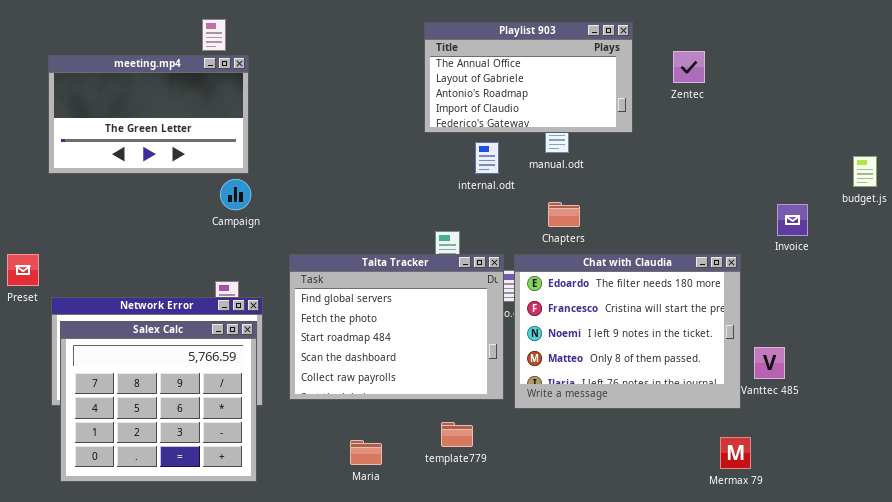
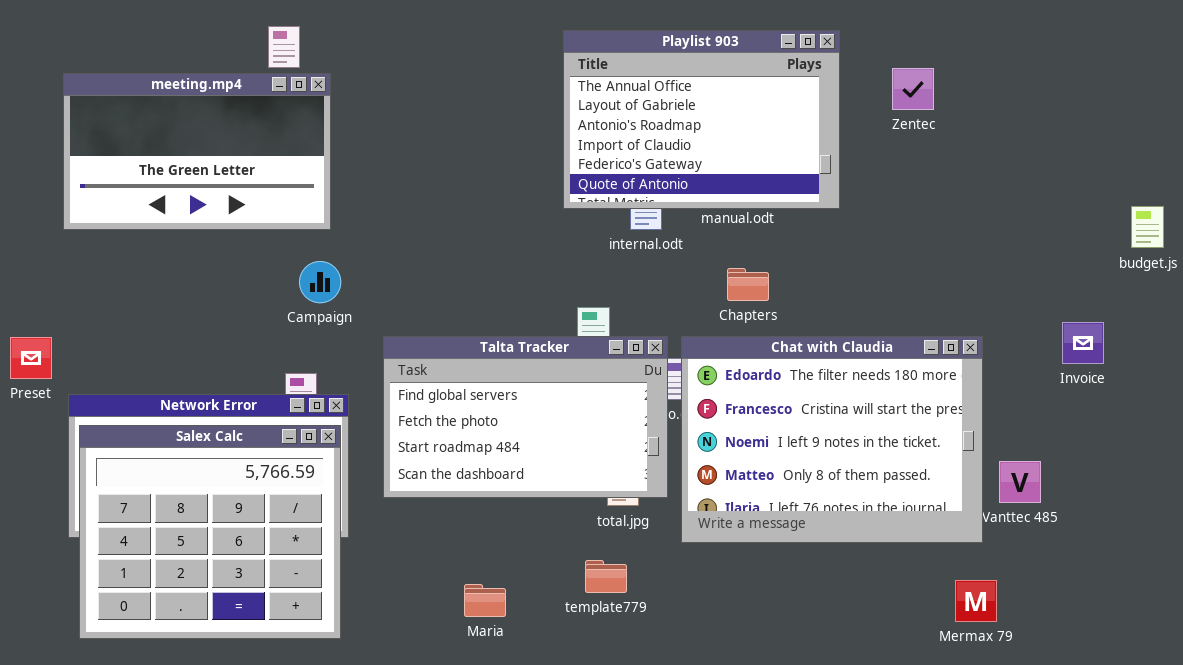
Playlist 903: [424,22,633,133] -> [563,30,840,209], resized
Campaign: [220,179,251,210] -> [299,261,341,303], moved
Invoice: [777,204,808,236] -> [1062,322,1104,364], moved
Talta Tracker: [289,254,504,400] -> [383,336,668,498], resized

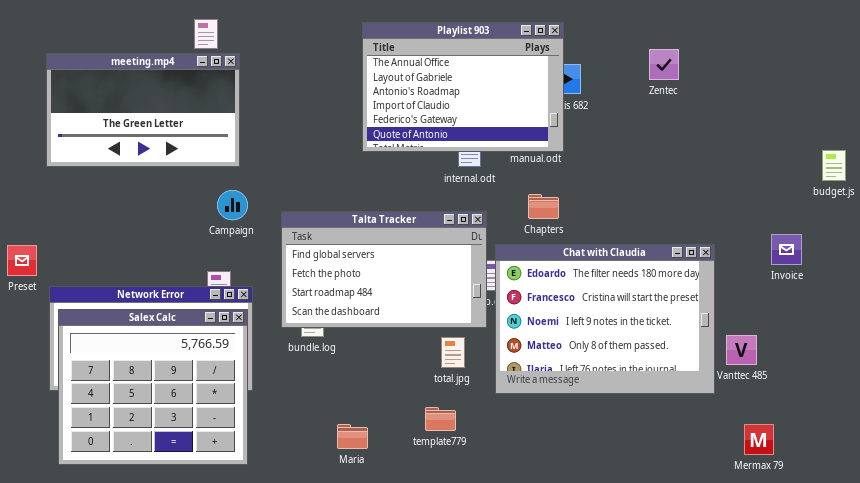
Playlist 903: [563,30,840,209] -> [362,22,564,152], moved
Talta Tracker: [383,336,668,498] -> [281,211,487,328], moved
Mermax 79: [955,580,997,622] -> [744,424,774,455], moved

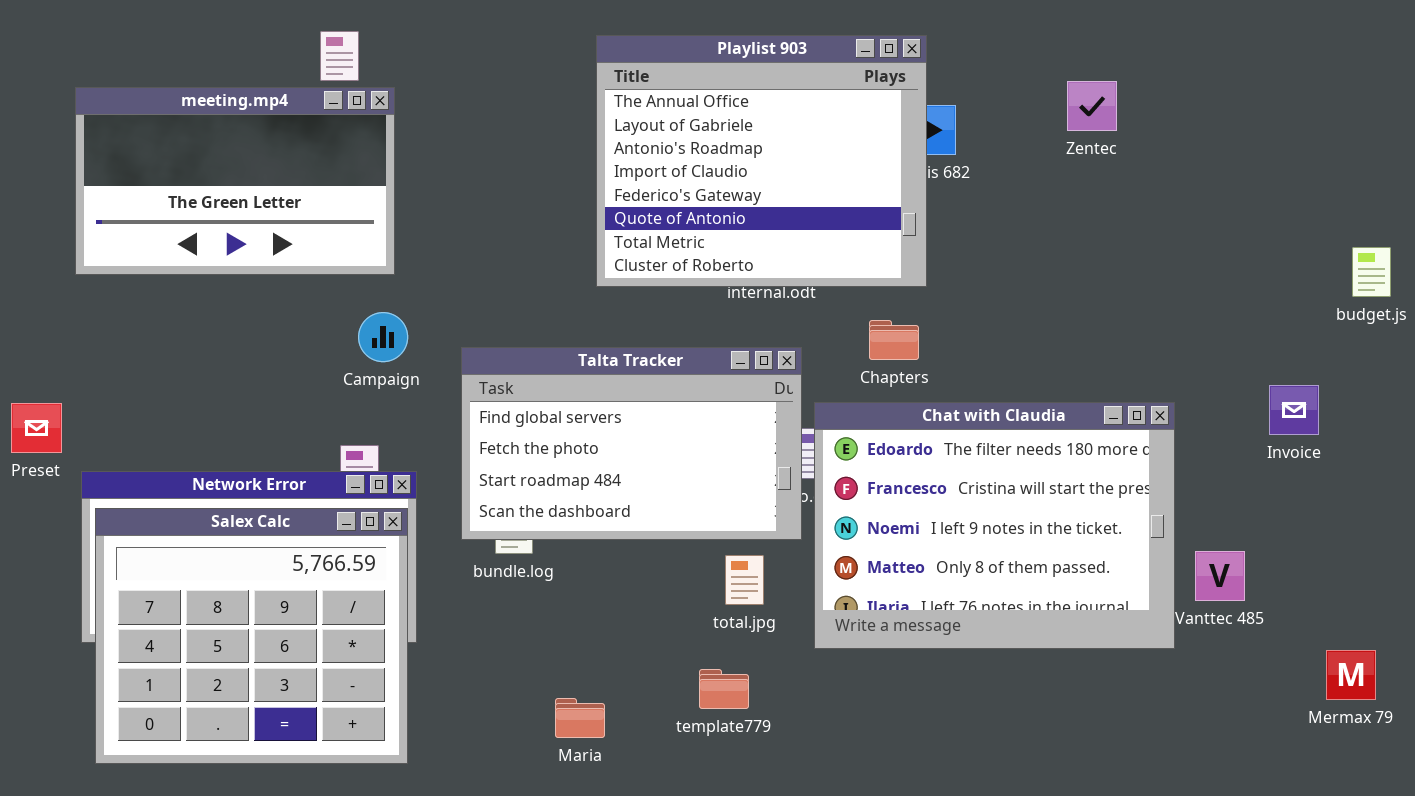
Playlist 903: [362,22,564,152] -> [596,35,927,287], resized
Mermax 79: [744,424,774,455] -> [1326,650,1376,700], moved

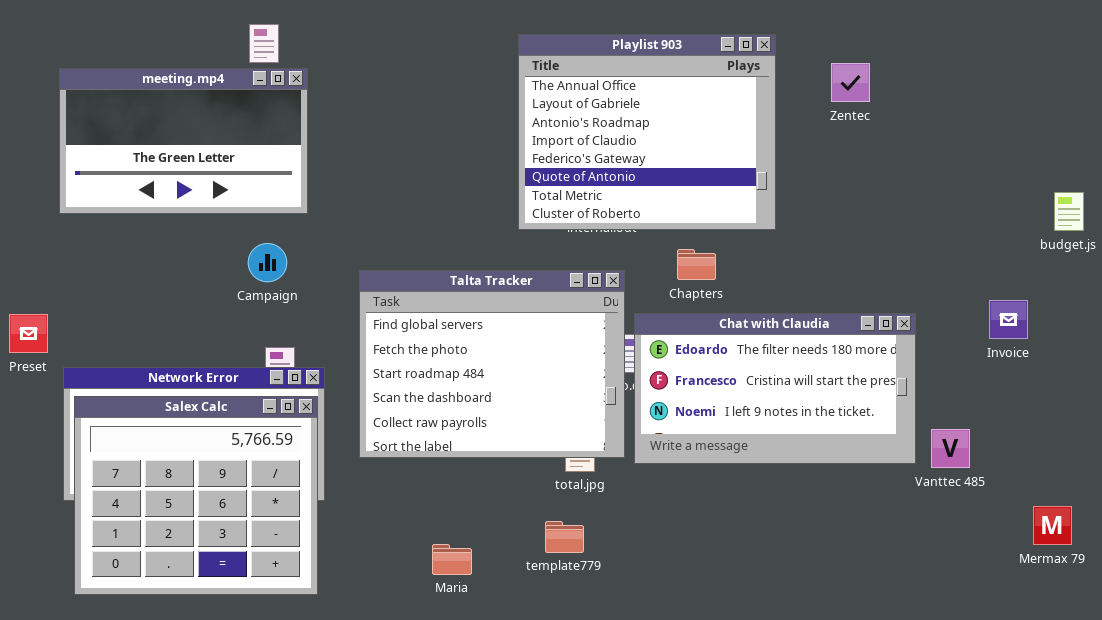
Playlist 903: [596,35,927,287] -> [518,34,776,230], moved
Campaign: [358,312,408,362] -> [248,243,287,282], moved
Talta Tracker: [461,347,802,540] -> [359,270,625,458], resized
Chat with Claudia: [814,402,1175,649] -> [634,313,916,464], resized

